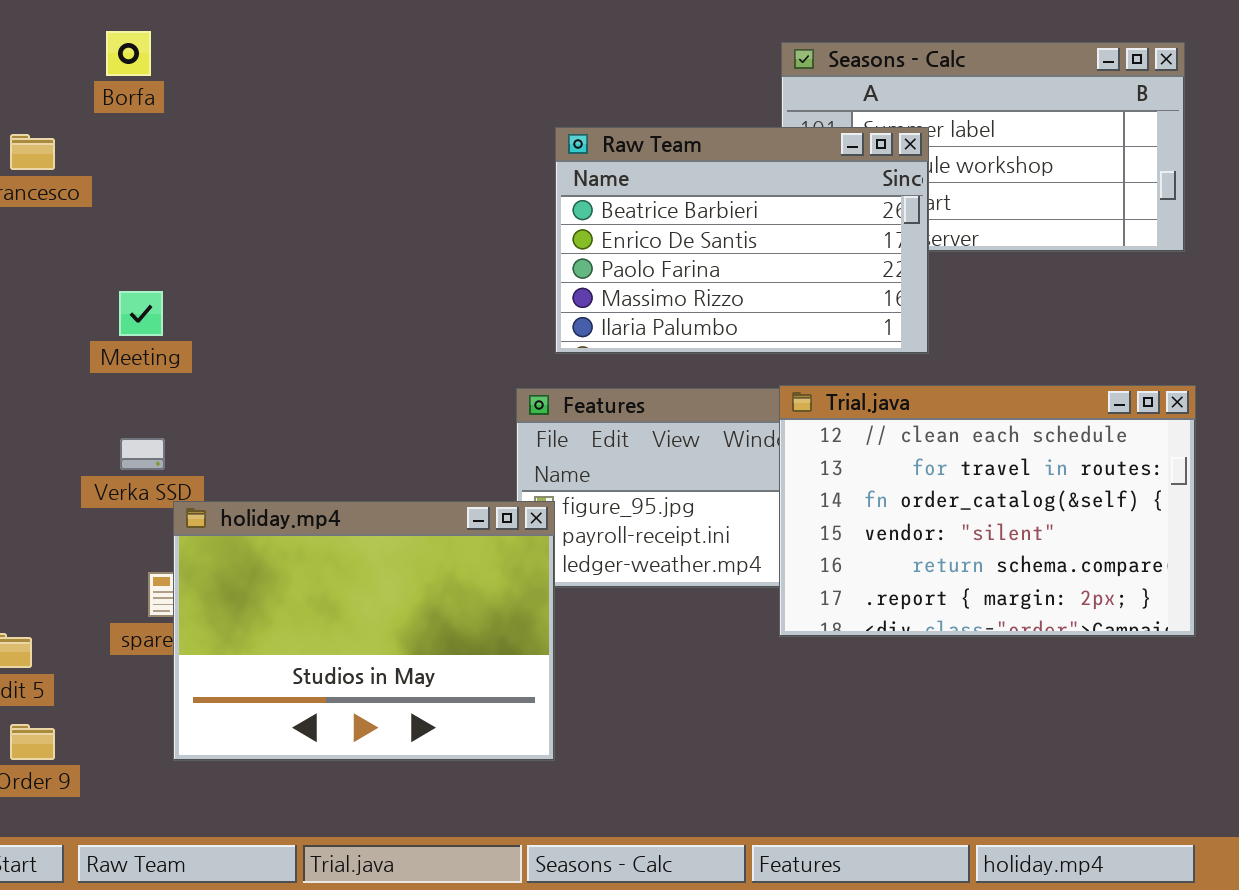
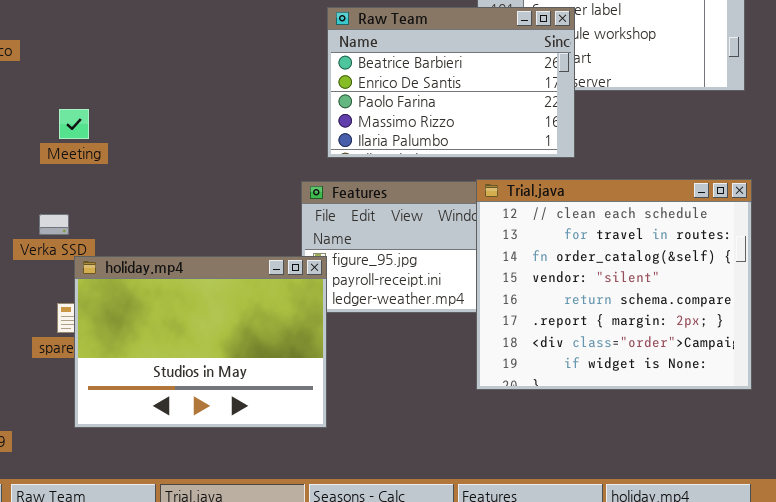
Meeting: [119,291,163,336] -> [59,109,89,139], moved
Trial.java: [779,385,1196,637] -> [476,179,752,390], resized

